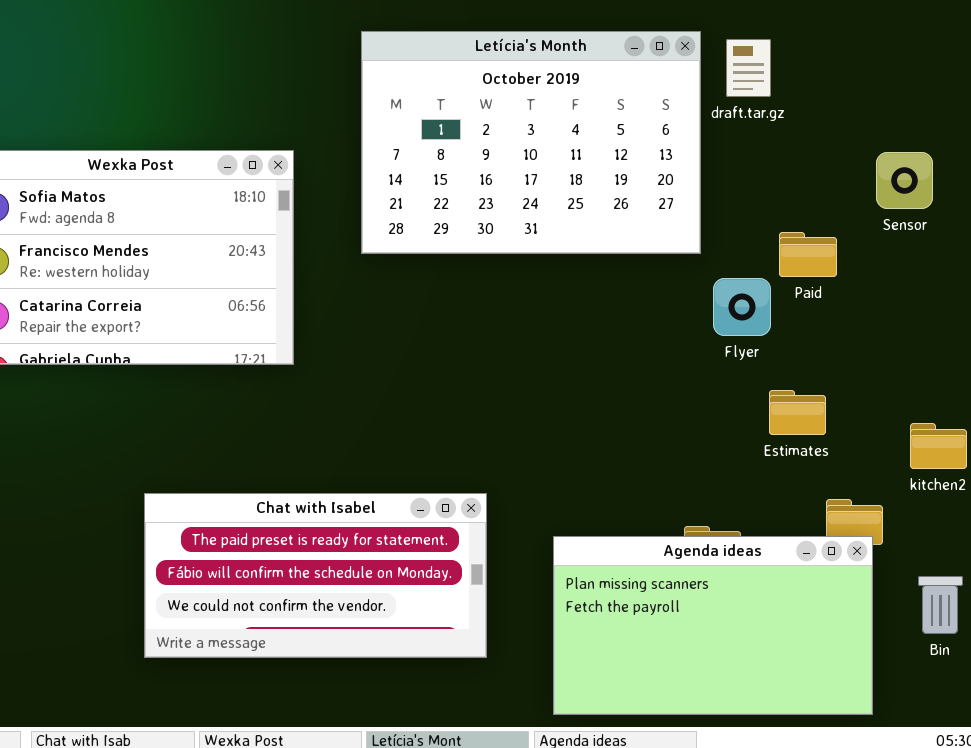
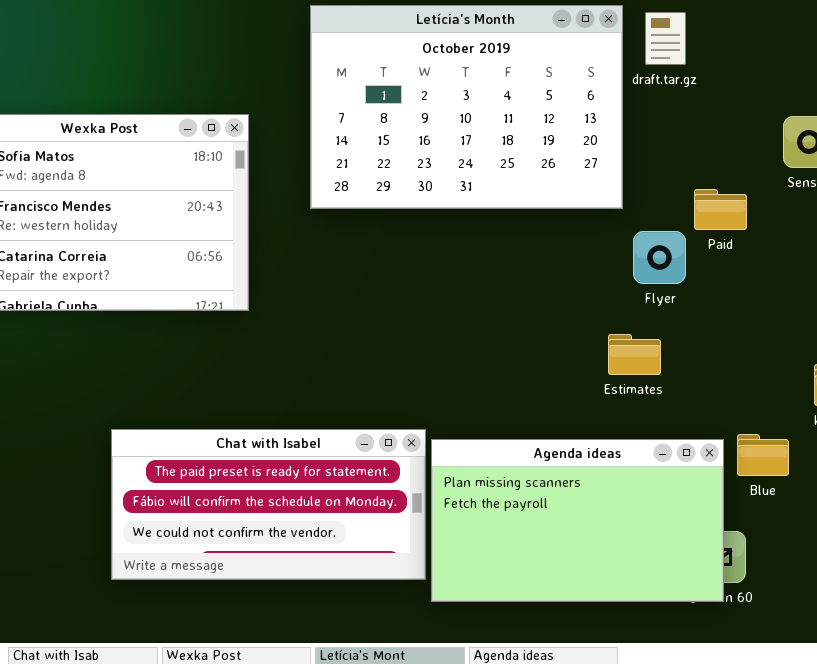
Estimates: [769,390,826,435] -> [608,334,661,375], moved
Agenda ideas: [553,536,873,715] -> [431,439,724,602], moved

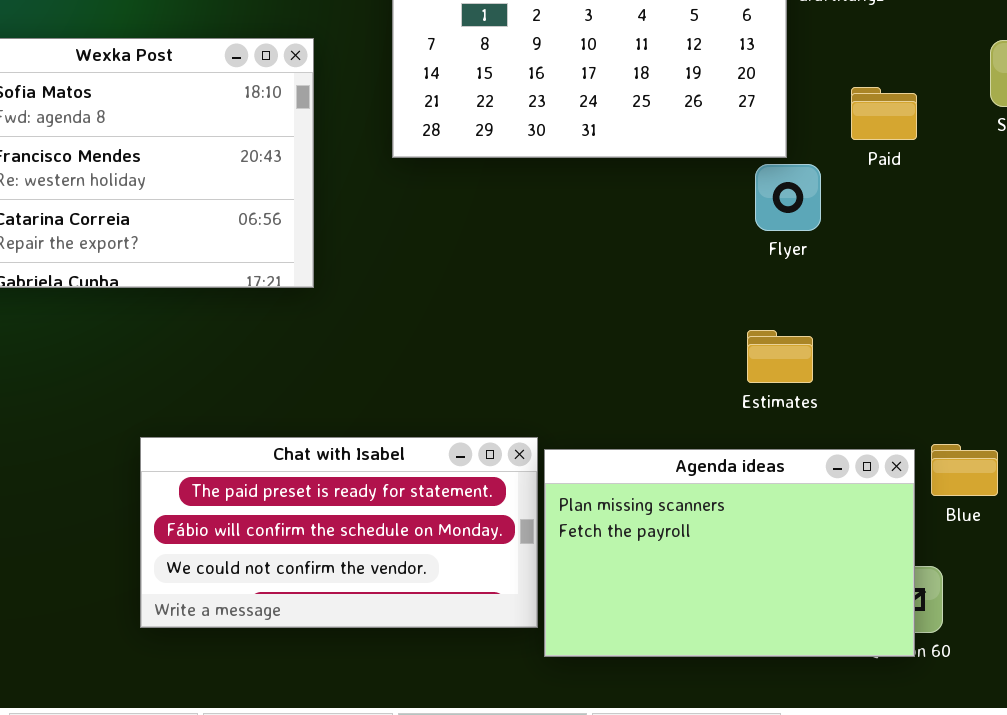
Paid: [694,189,747,230] -> [851,87,917,140], moved
Flyer: [633,231,686,284] -> [755,164,821,231], moved
Estimates: [608,334,661,375] -> [747,330,813,383], moved

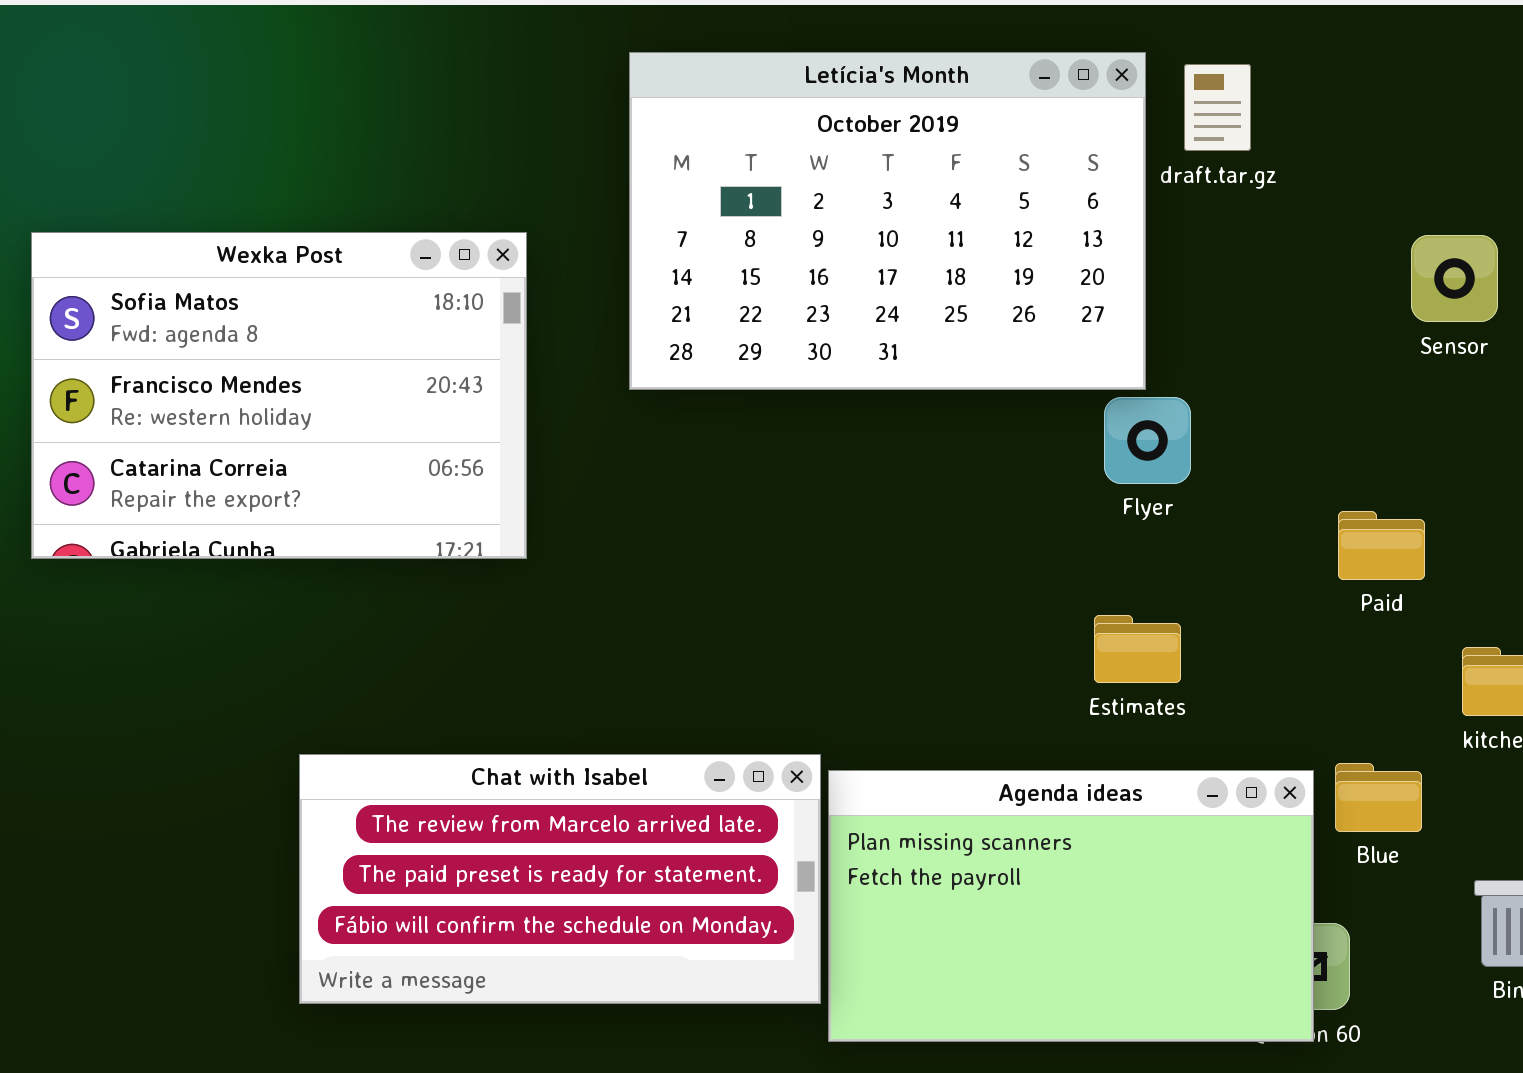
Paid: [851,87,917,140] -> [1338,511,1425,580], moved
Chat with Isabel: [140,437,538,628] -> [299,754,821,1004], scrolled up 1 row

